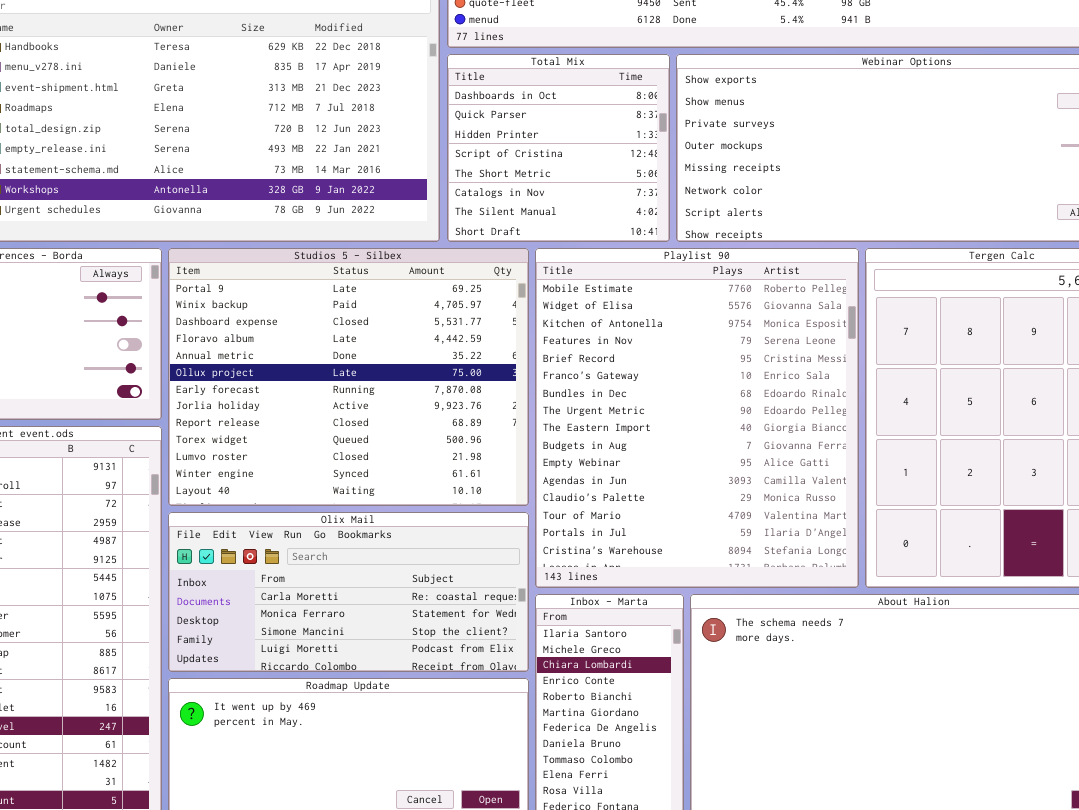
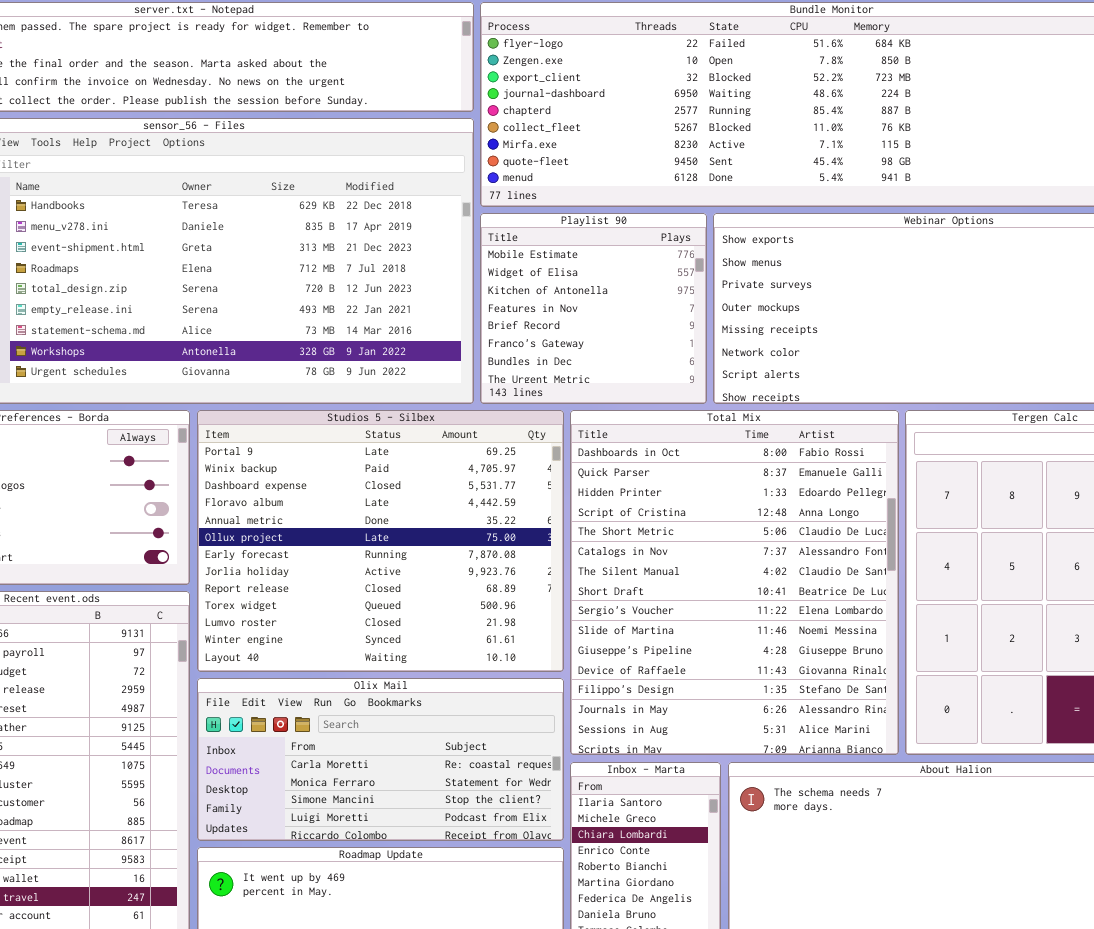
Total Mix: [447,54,670,242] -> [570,410,899,755], moved, resized
Playlist 90: [535,248,859,588] -> [480,213,707,404], moved, resized

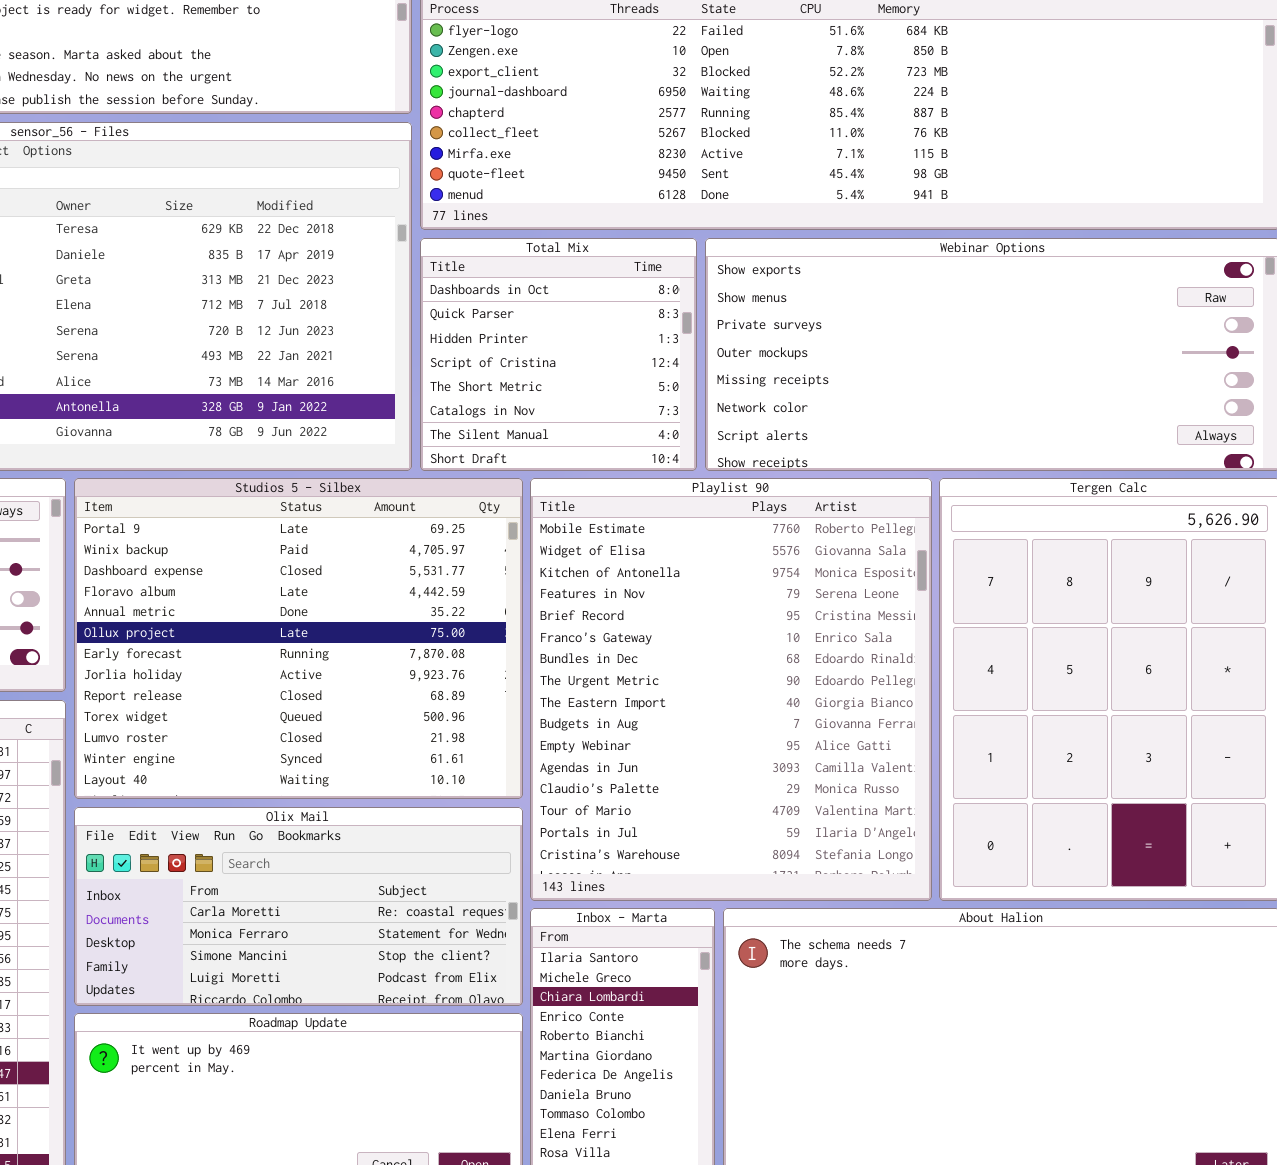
Playlist 90: [480,213,707,404] -> [530,478,932,901], moved, resized
Total Mix: [570,410,899,755] -> [420,238,697,471], moved, resized

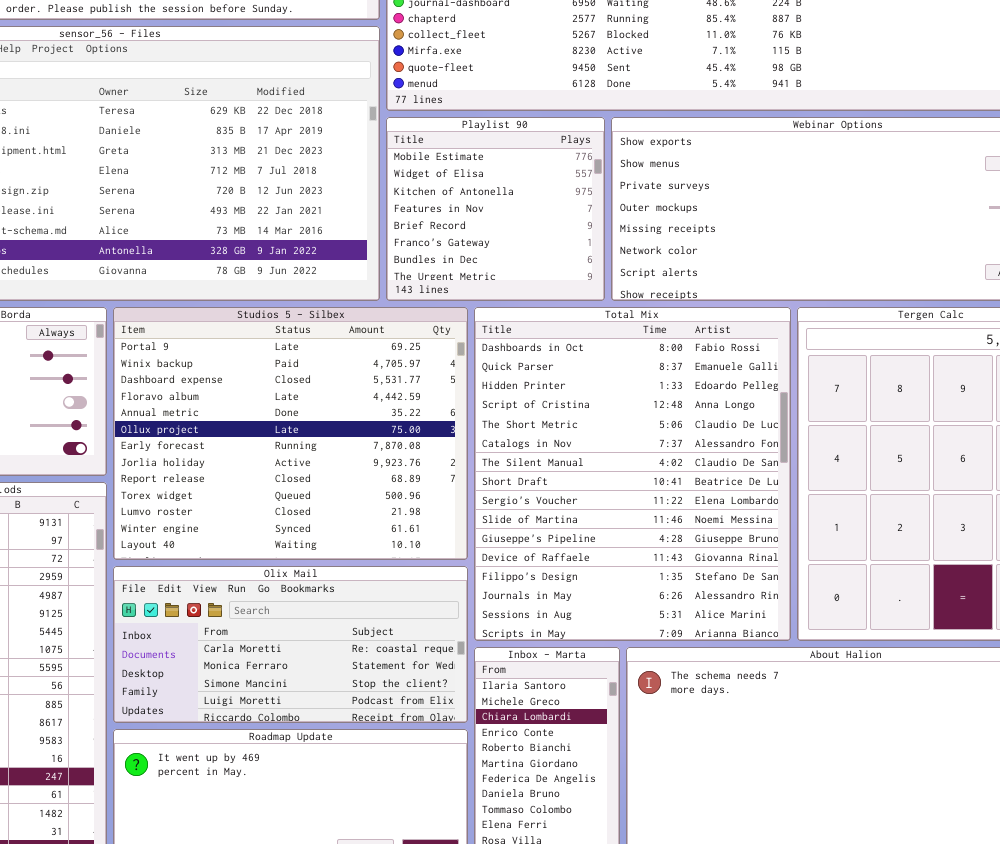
Total Mix: [420,238,697,471] -> [474,307,791,641], moved, resized
Playlist 90: [530,478,932,901] -> [386,117,605,301], moved, resized

